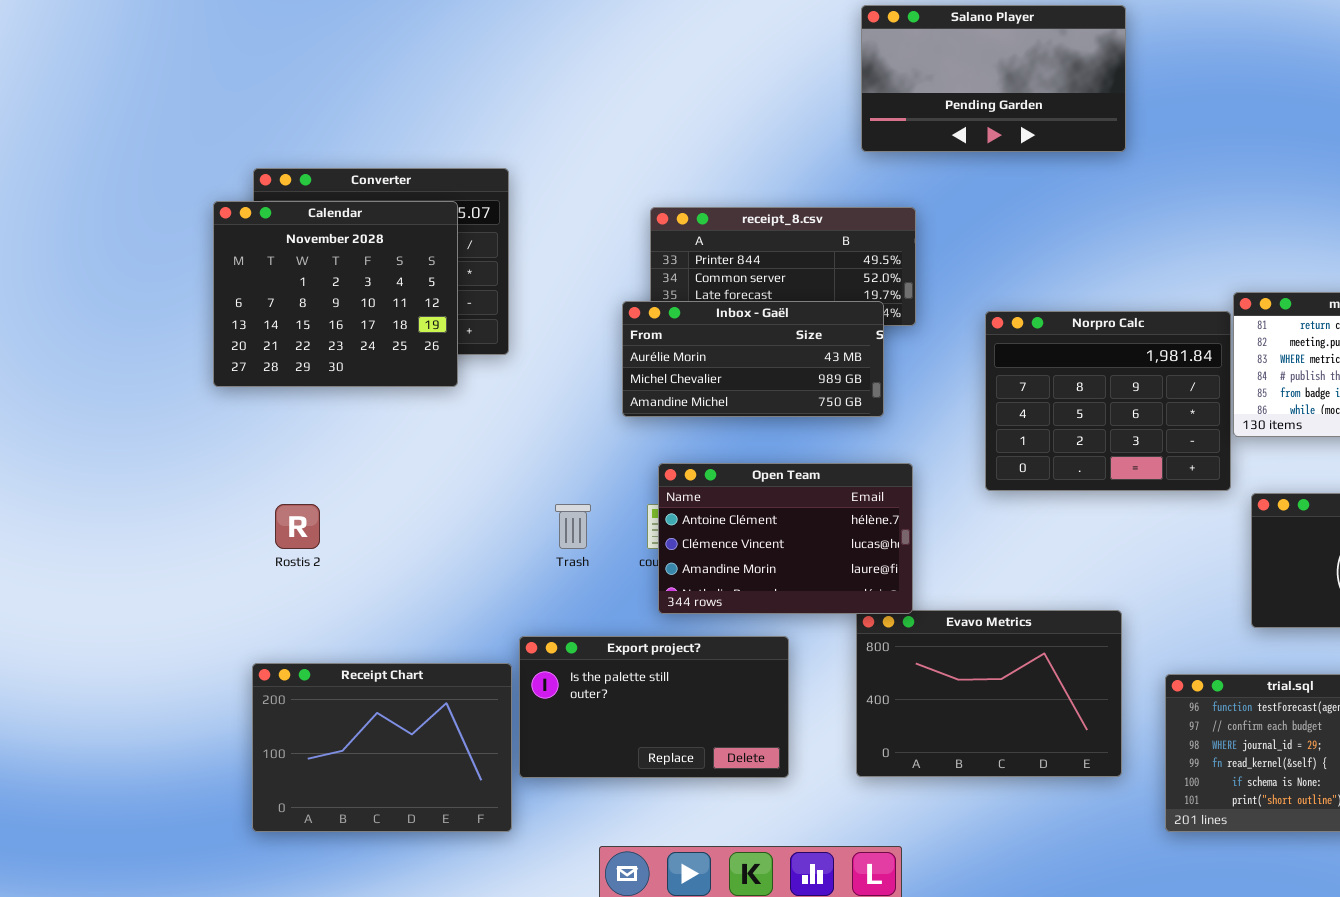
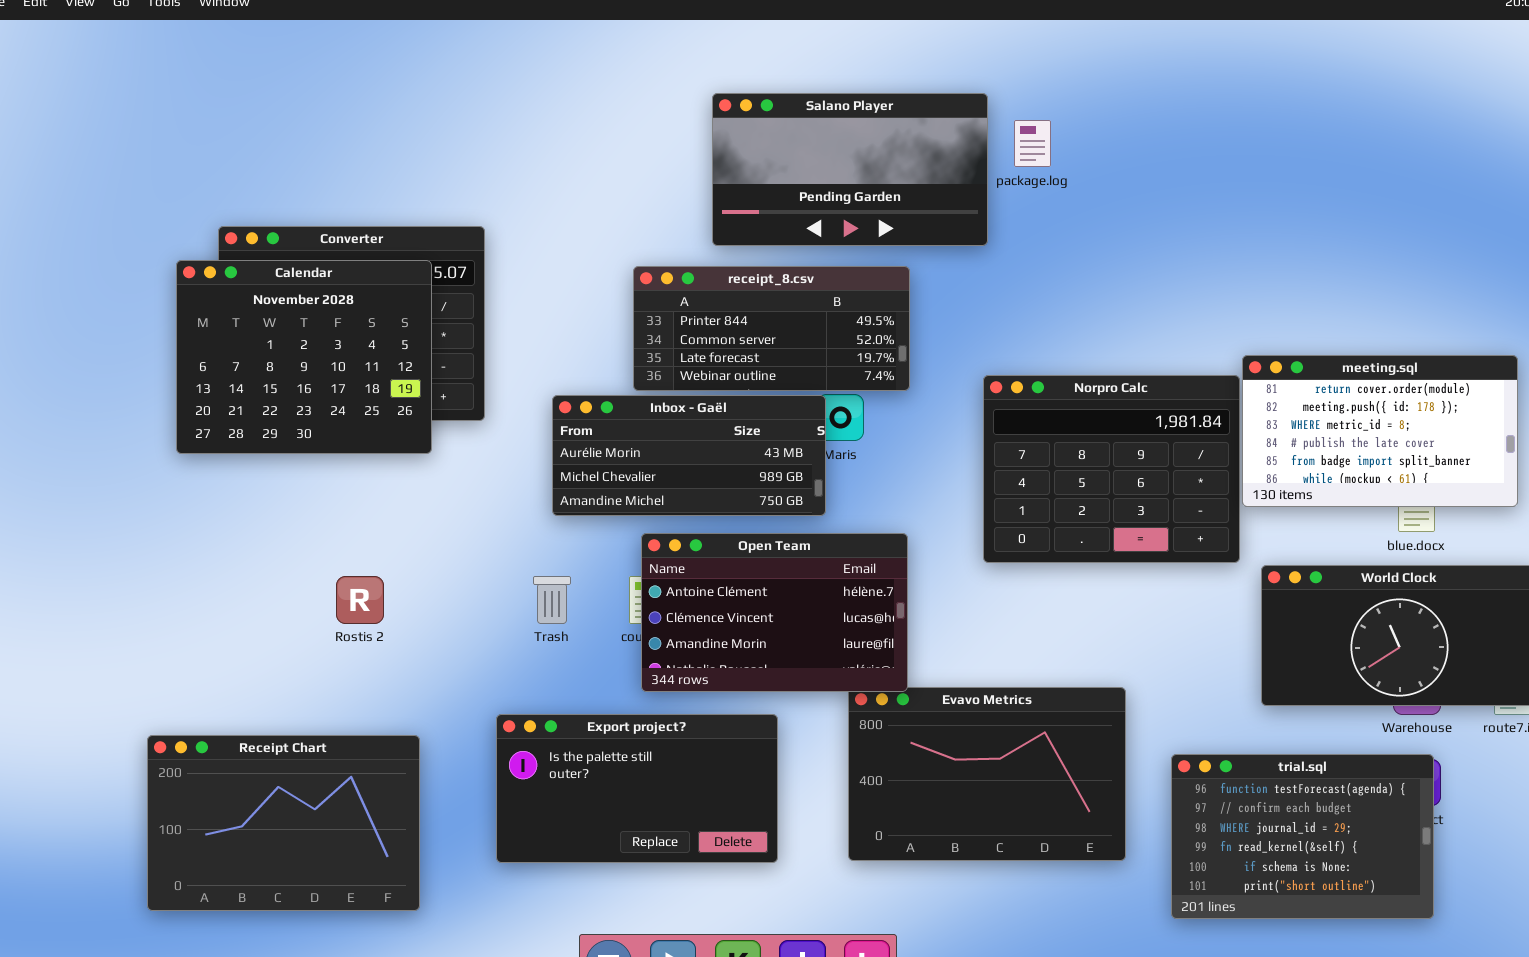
Salano Player: [861,5,1126,152] -> [712,93,988,246], moved
Inbox - Gaël: [622,301,884,417] -> [552,395,826,516], moved
Rostis 2: [275,504,320,549] -> [336,576,384,624], moved
Receipt Chart: [252,663,512,832] -> [147,735,420,911], moved

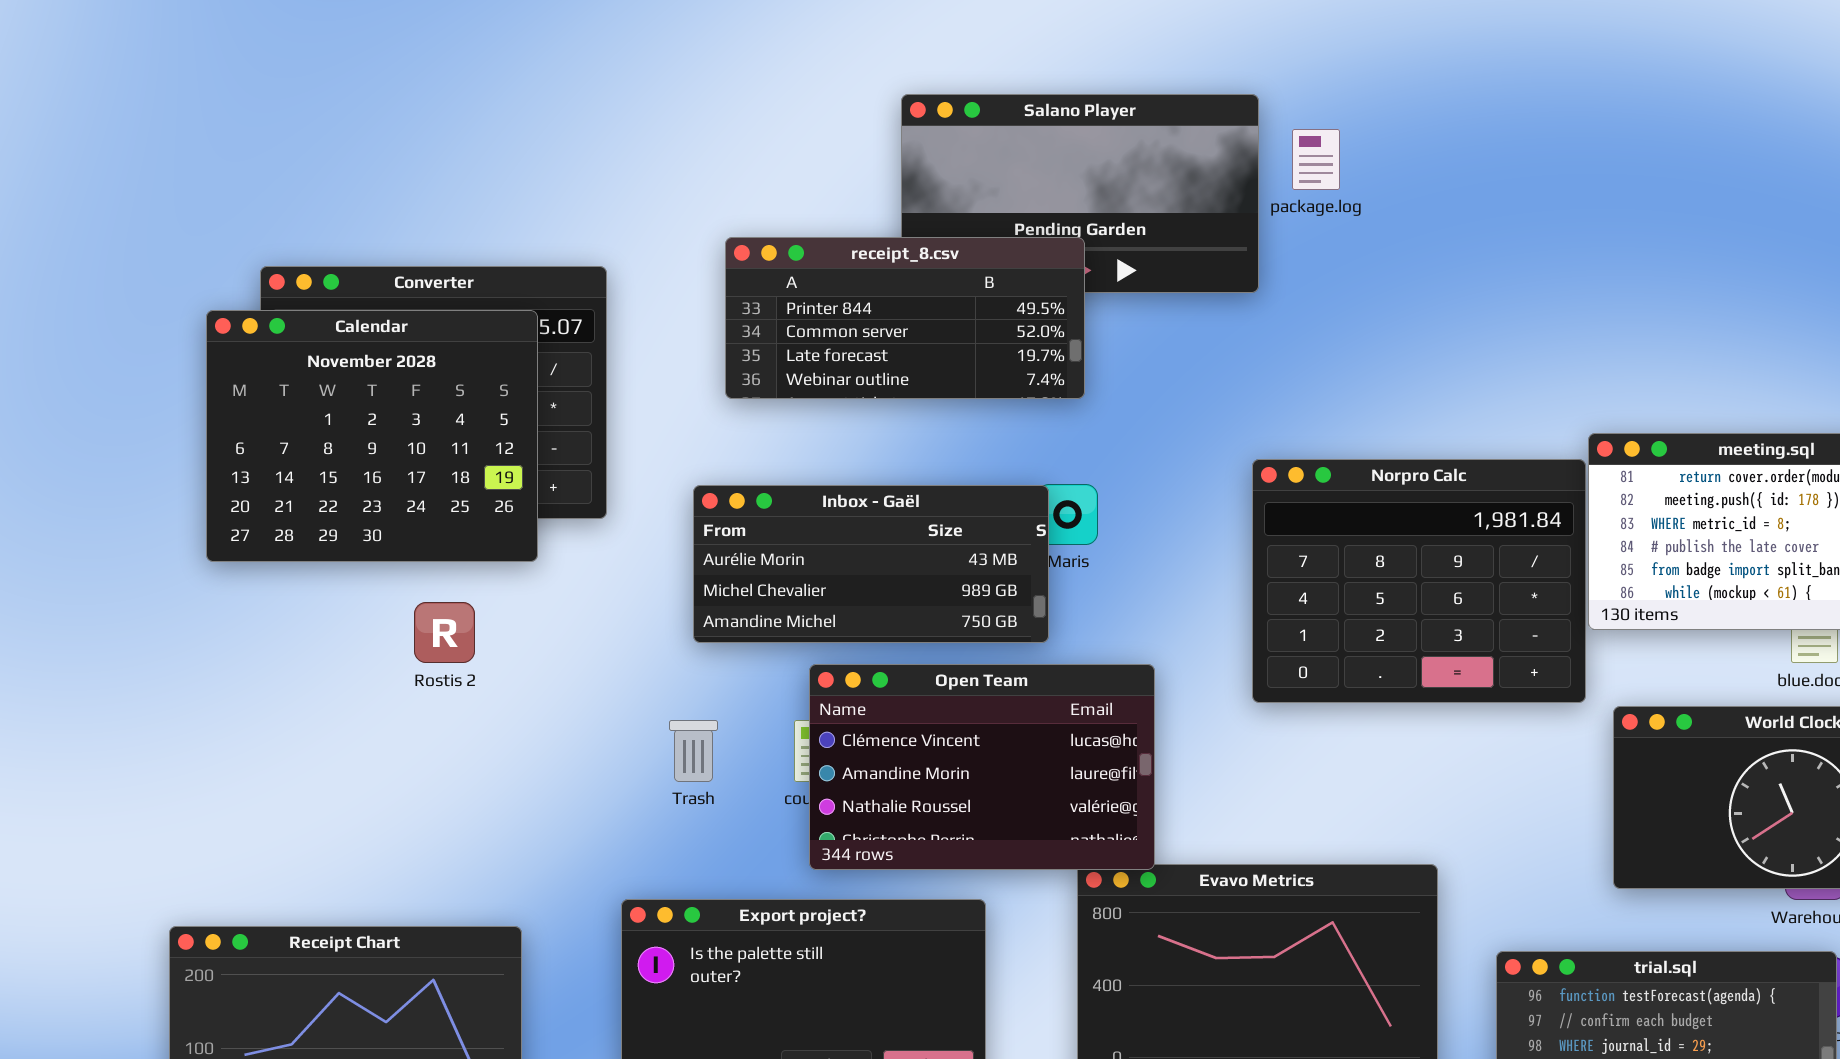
receipt_8.csv: [633,266,910,391] -> [725,237,1085,399], moved
Open Team: [641,533,908,692] -> [809,664,1155,870], scrolled down 1 row
Rostis 2: [336,576,384,624] -> [414,602,475,663], moved

